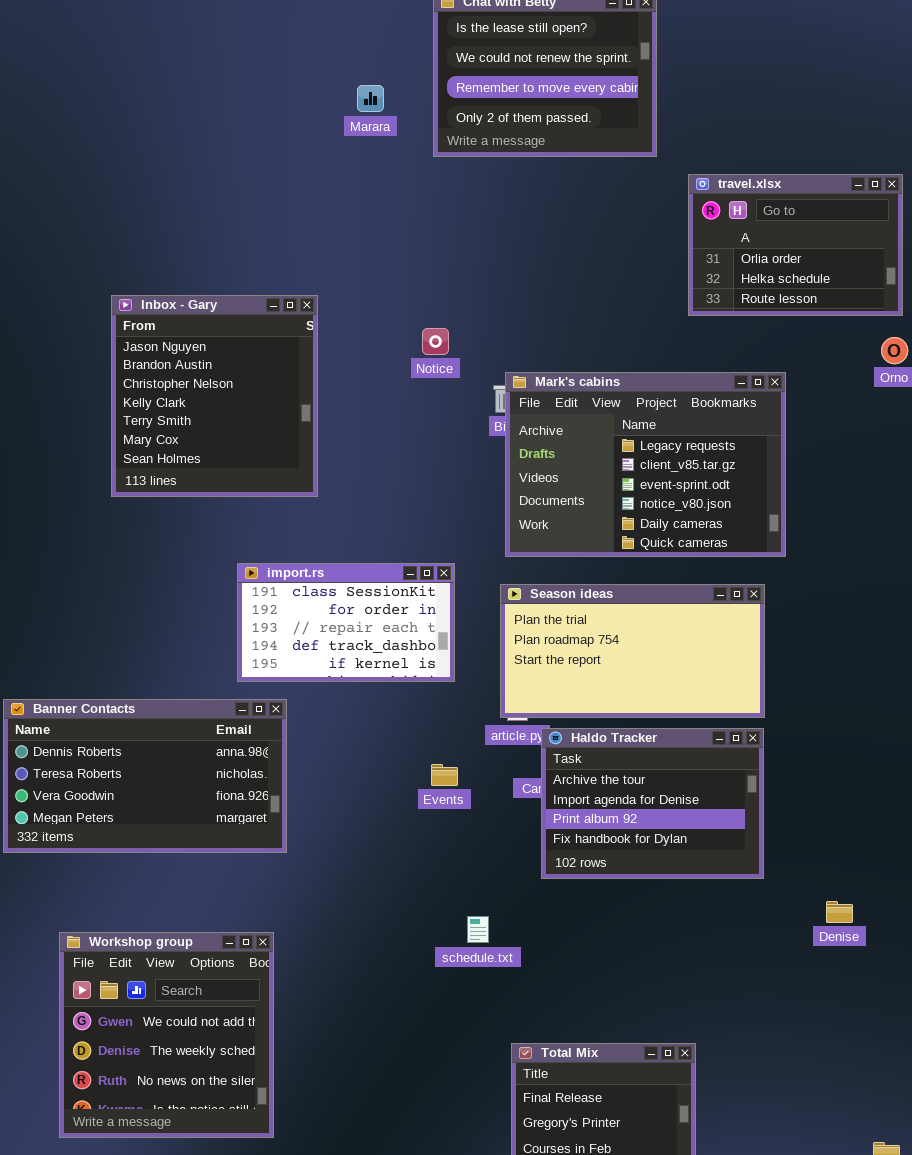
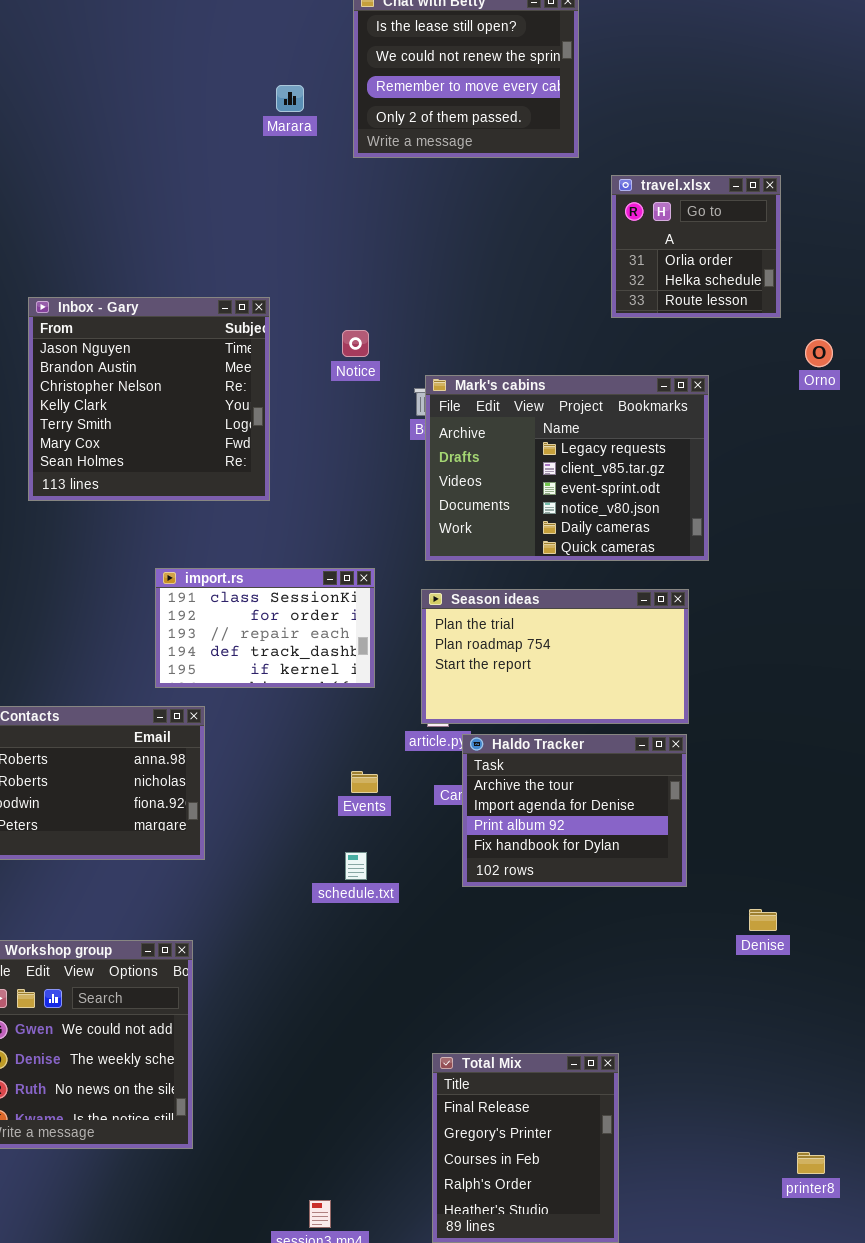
travel.xlsx: [688,174,903,316] -> [611,175,781,318], resized
Inbox - Gary: [111,295,318,497] -> [28,297,270,501], resized
schedule.txt: [467,916,489,943] -> [345,852,367,880], moved

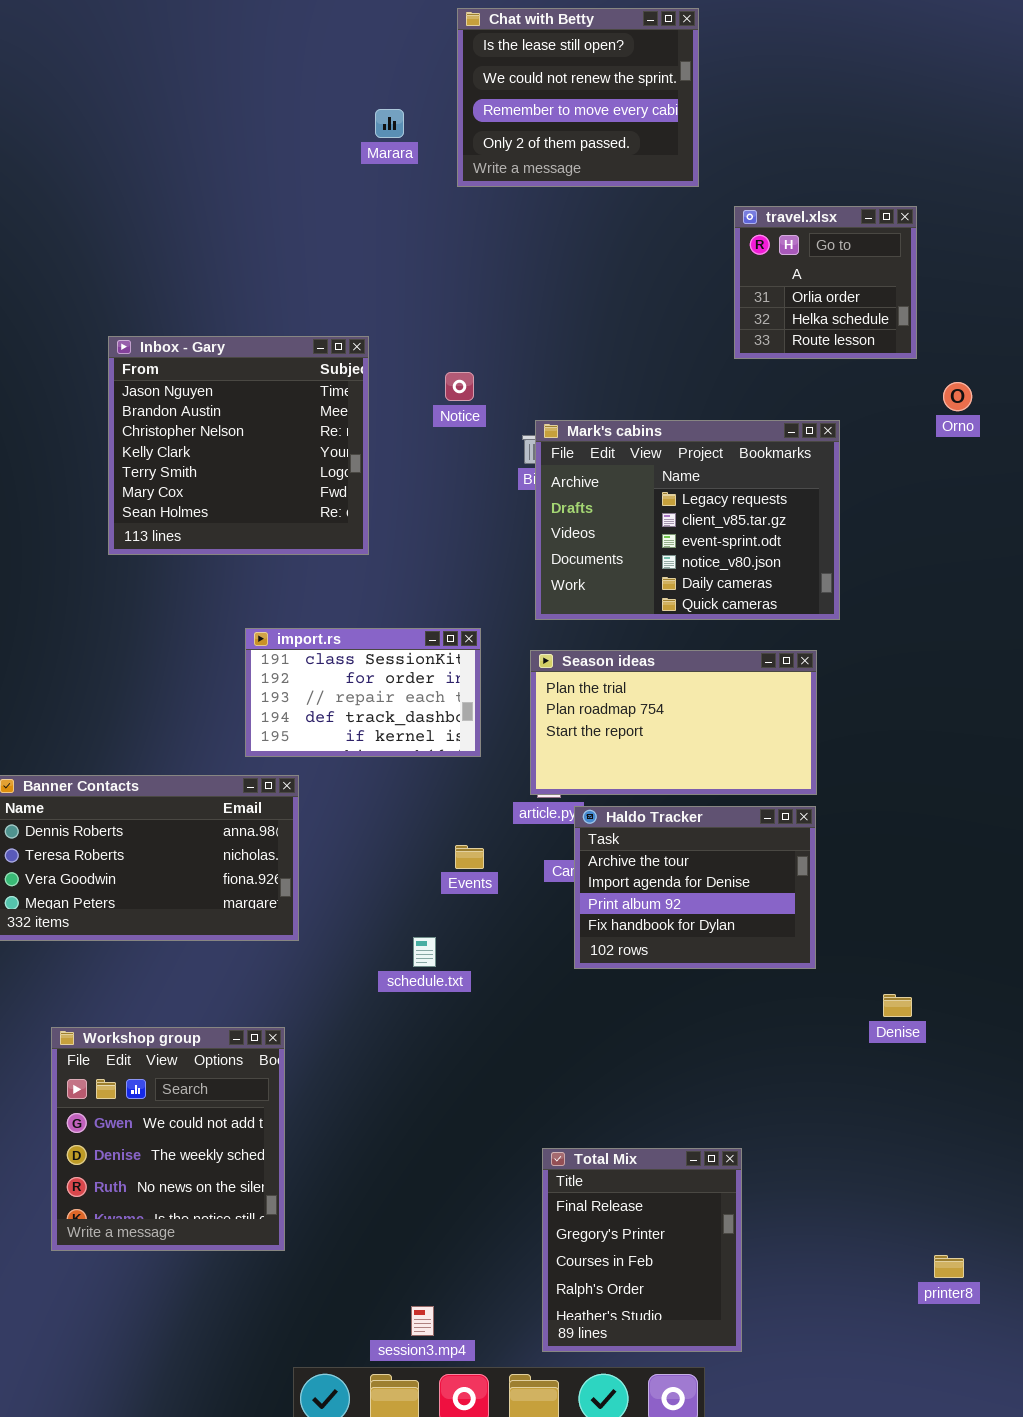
schedule.txt: [345,852,367,880] -> [413,937,436,967], moved

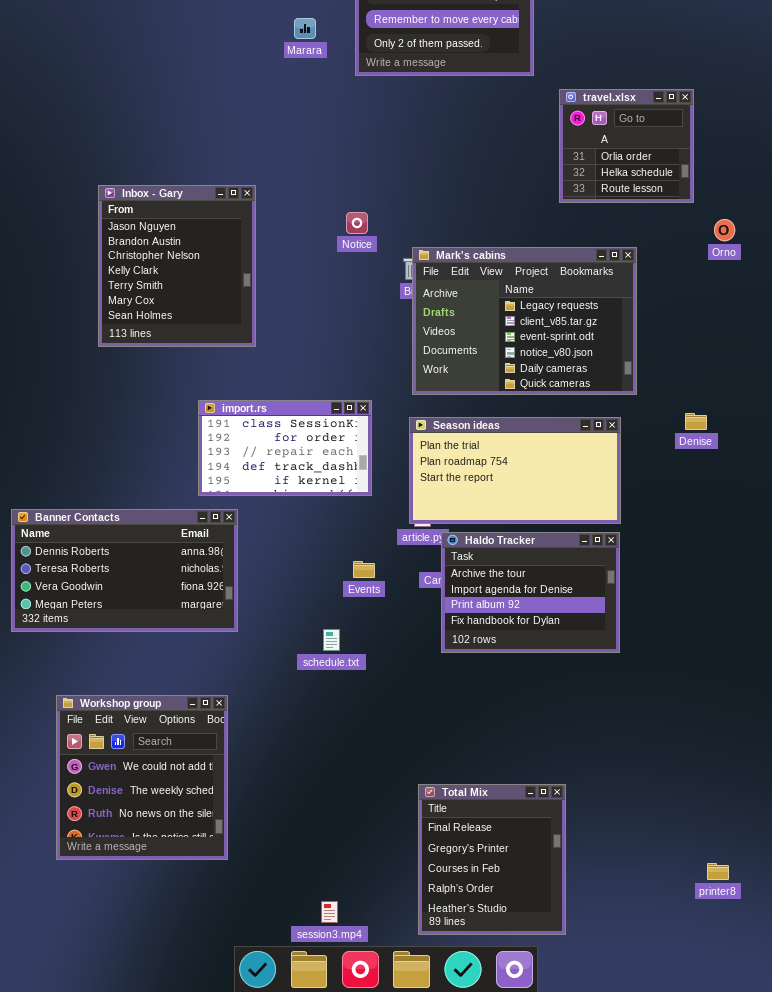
Inbox - Gary: [108,336,369,555] -> [98,185,256,347], resized
Denise: [883,994,912,1017] -> [685,413,707,430], moved

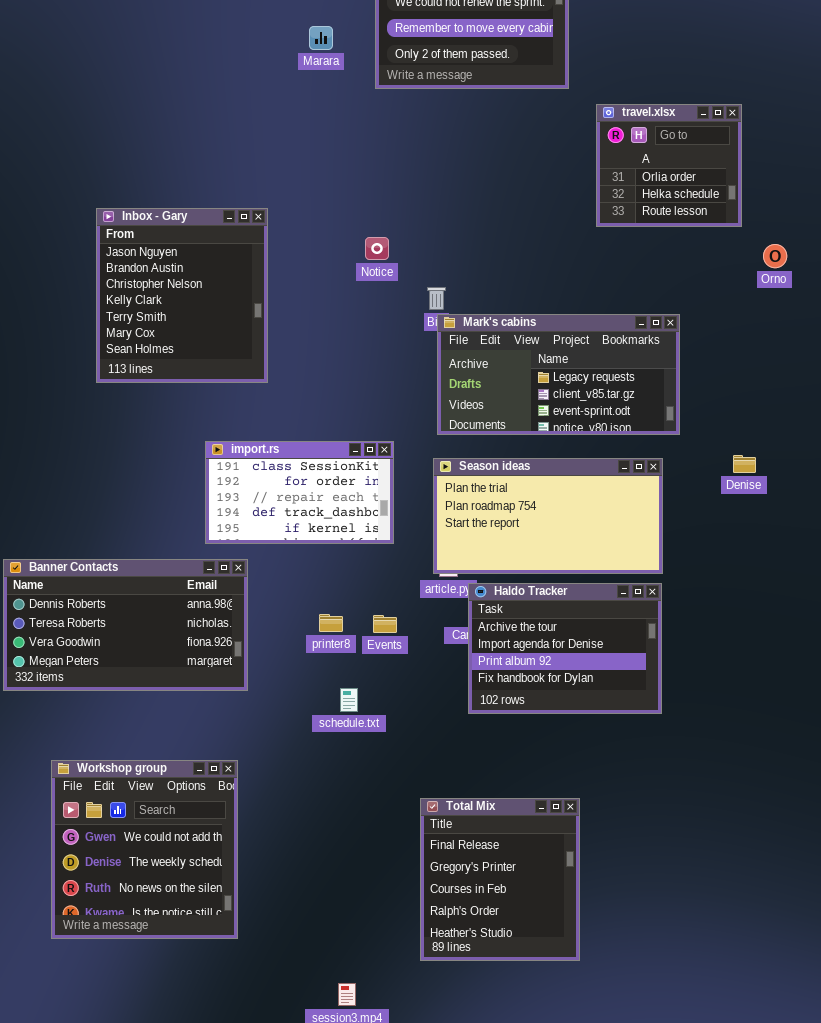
Mark's cabins: [412,247,637,395] -> [437,314,680,435], resized
Total Mix: [418,784,566,935] -> [420,798,580,961], moved
printer8: [707,863,729,880] -> [319,614,343,632], moved

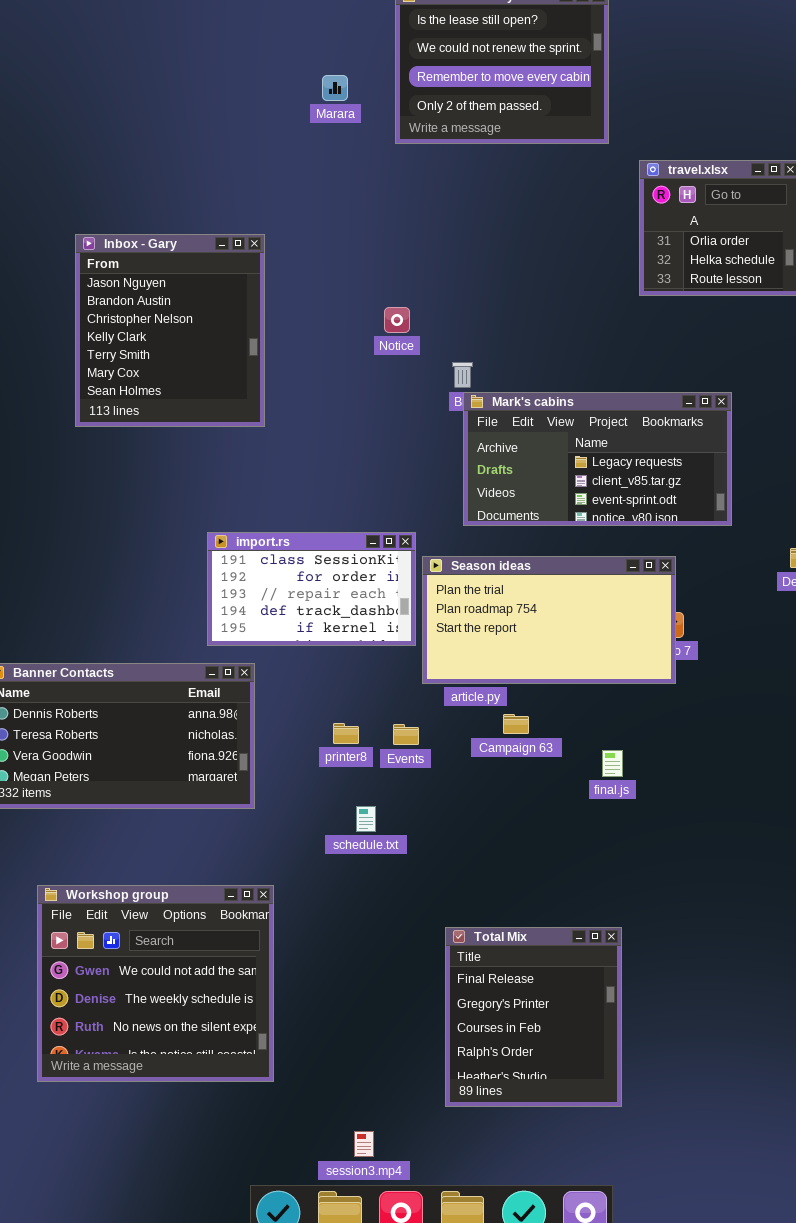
Inbox - Gary: [96,208,268,383] -> [75,234,265,427], moved
Season ideas: [433,458,663,574] -> [422,556,676,684], moved
Haldo Tracker: [468,583,662,714] -> none, closed
Workshop group: [51,760,238,939] -> [37,885,274,1082], resized

